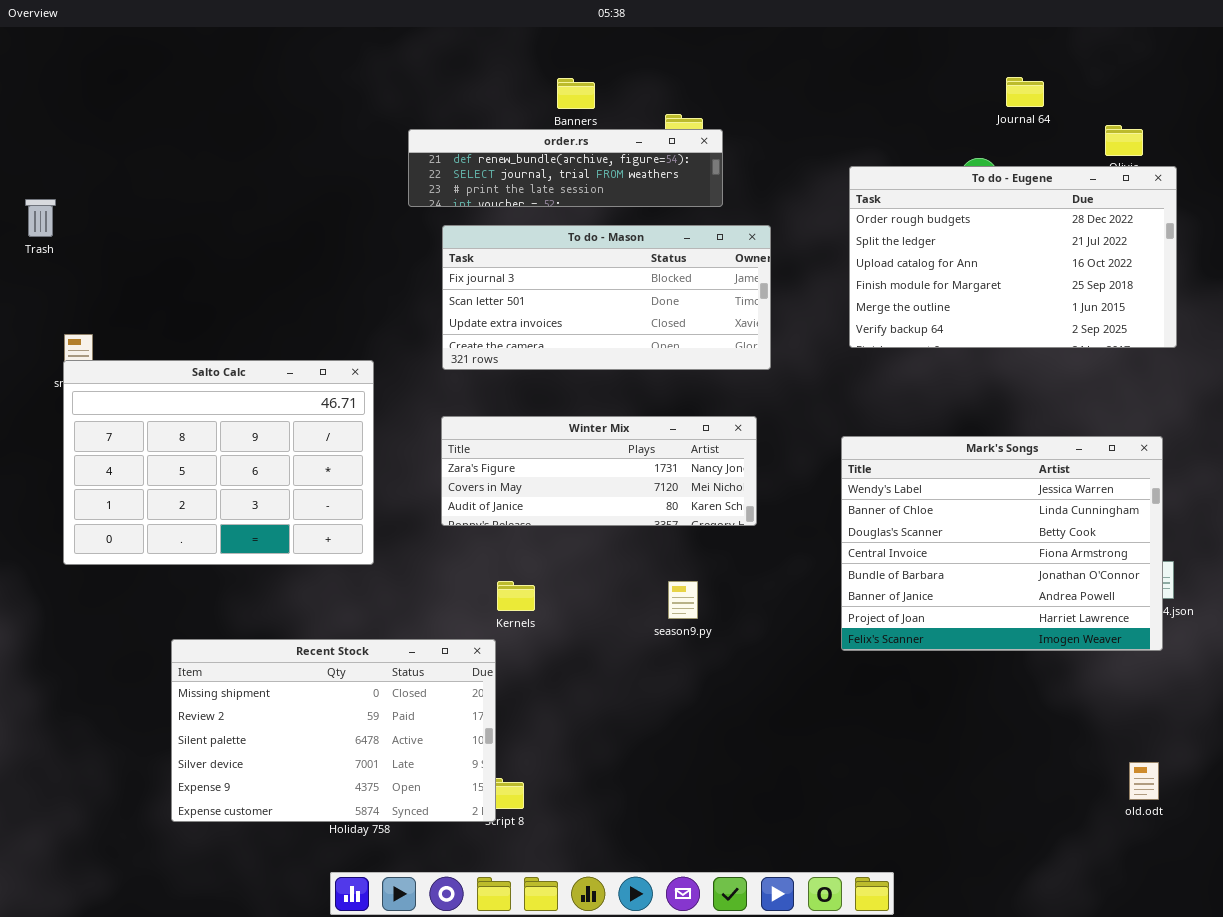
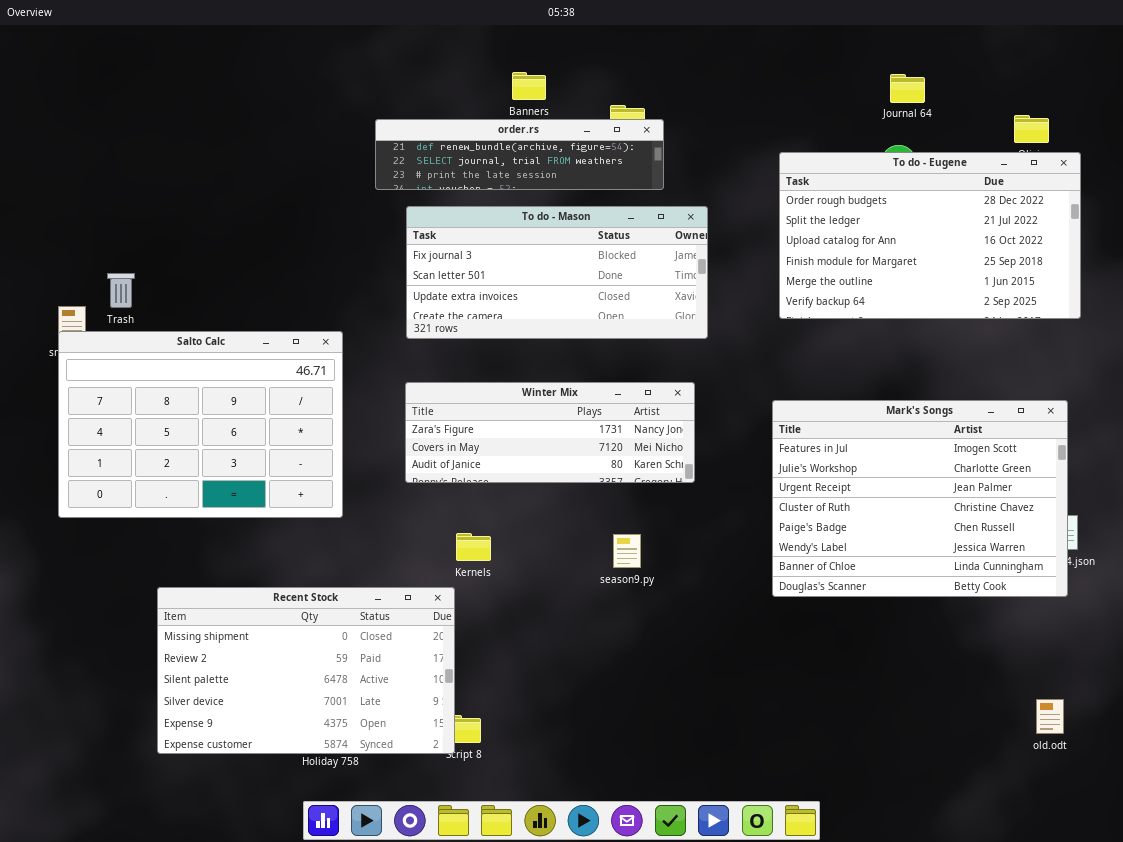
Journal 64: [1006,77,1044,107] -> [890,74,925,103], moved
Trash: [25,199,56,237] -> [107,273,135,308], moved
Mark's Songs: [841,436,1163,651] -> [772,400,1068,597], scrolled up 5 rows

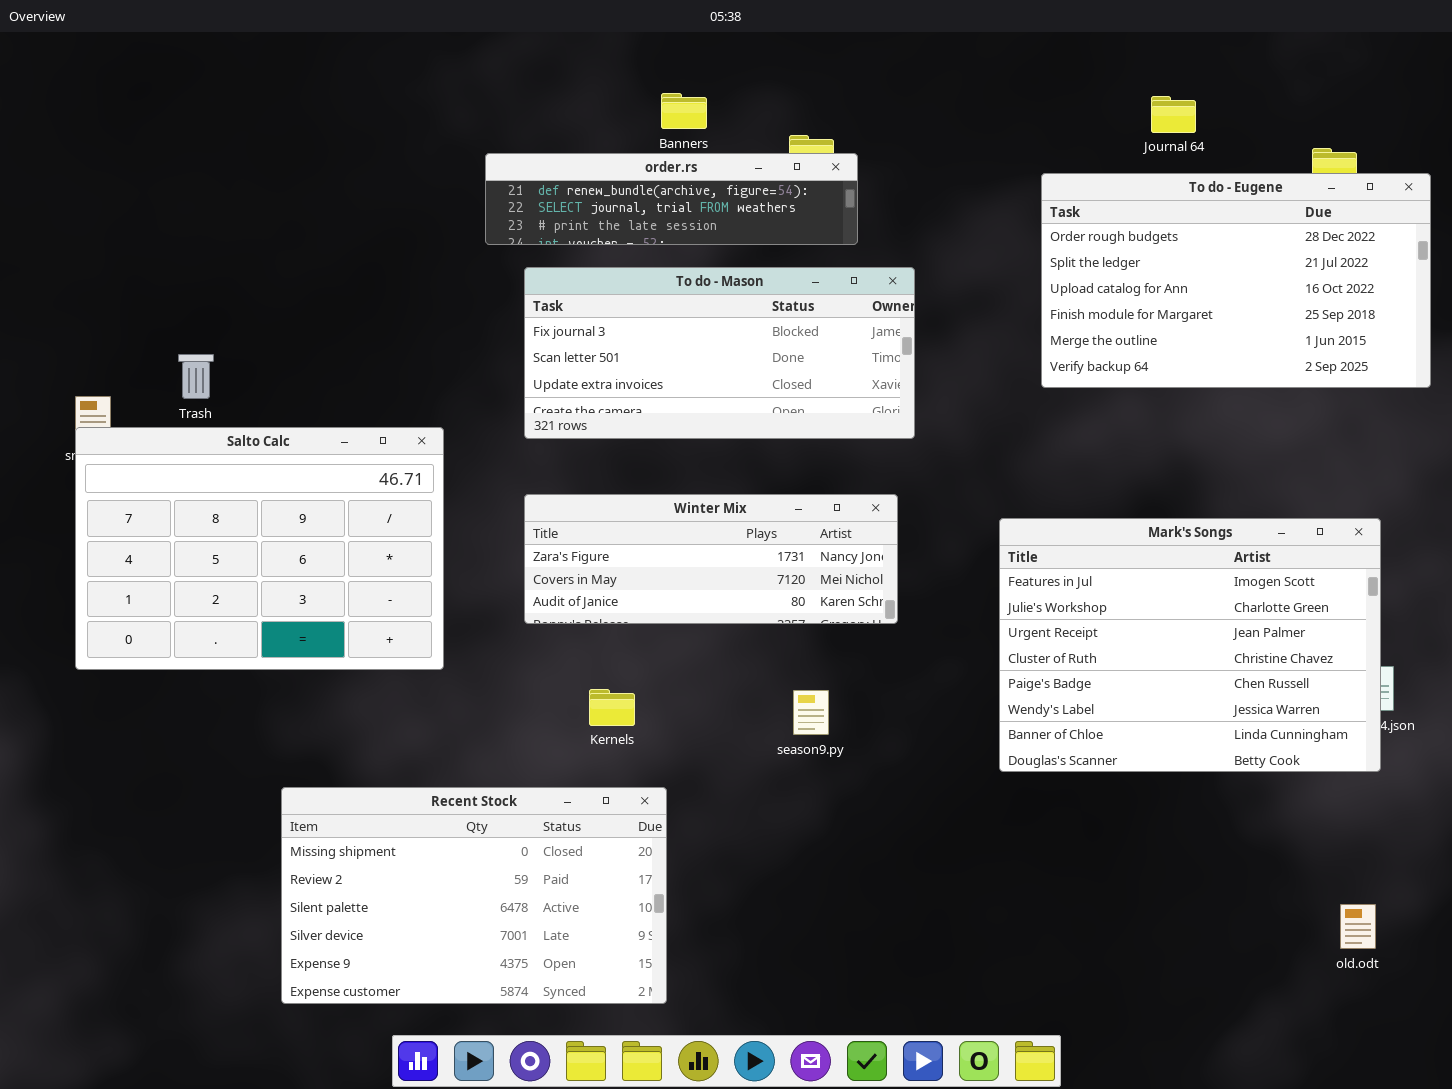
To do - Eugene: [779,152,1081,319] -> [1041,173,1431,388], moved
Trash: [107,273,135,308] -> [178,354,214,399], moved
Recent Stock: [157,587,455,754] -> [281,787,667,1004], moved

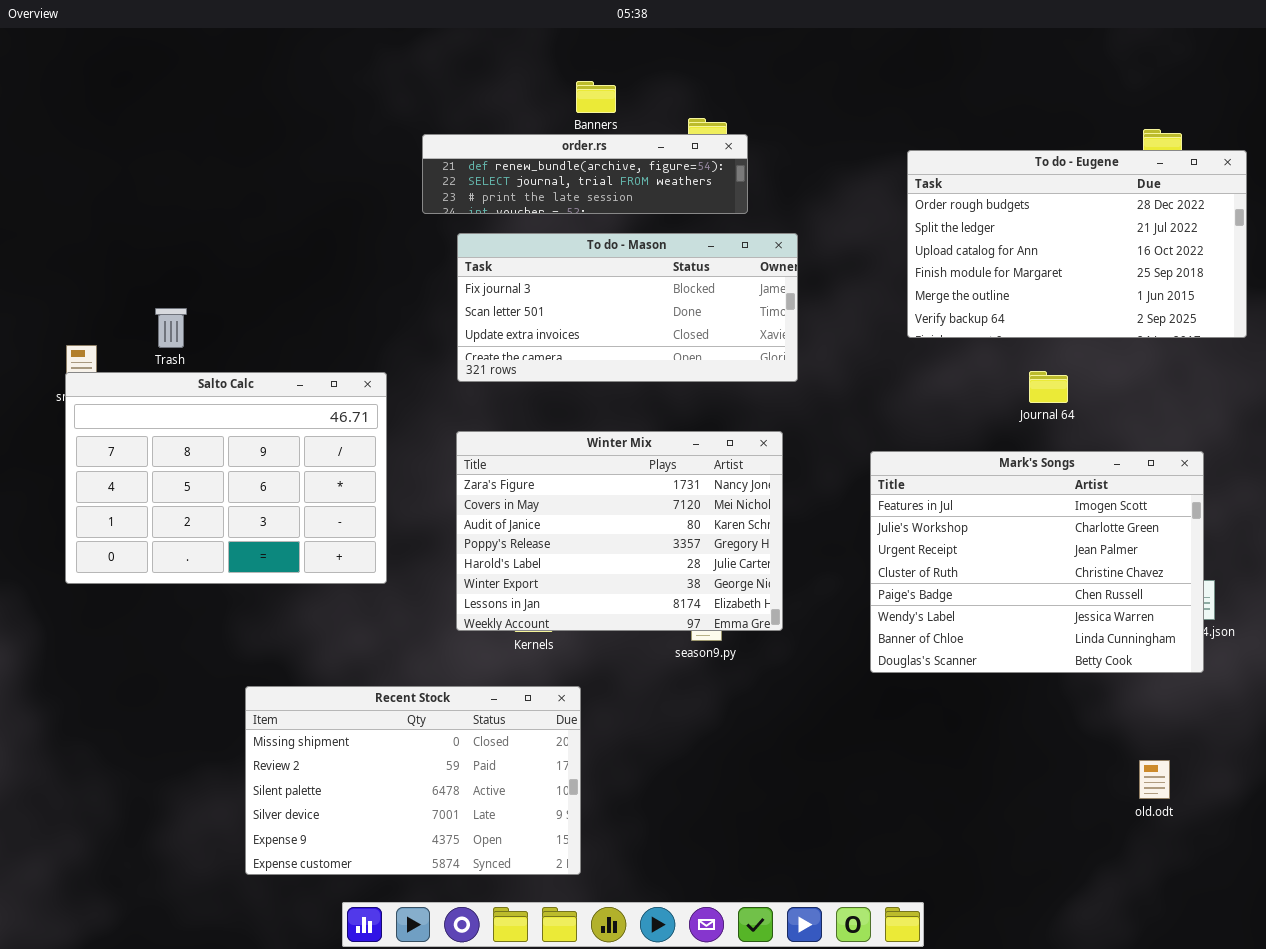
Journal 64: [1151,96,1196,133] -> [1029,371,1068,403], moved
Winter Mix: [524,494,898,624] -> [456,431,783,631], resized
old.odt: [1340,904,1376,949] -> [1139,760,1170,799], moved

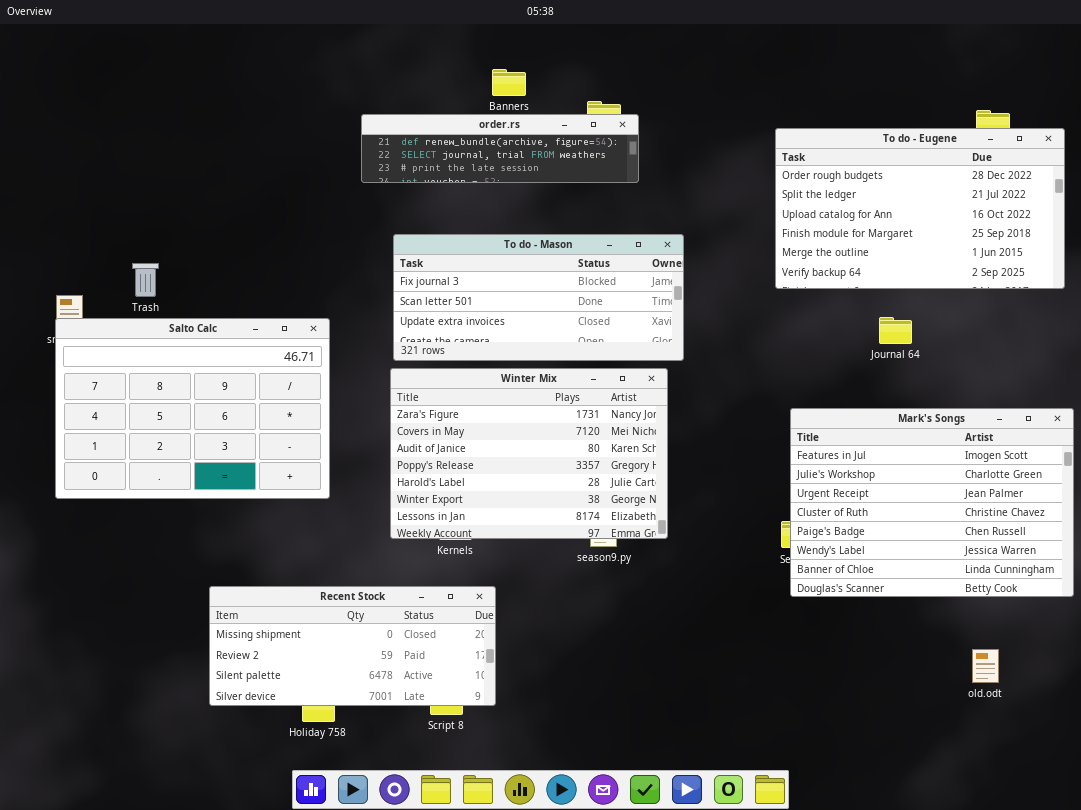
To do - Mason: [457,233,798,382] -> [393,234,684,361], moved
Mark's Songs: [870,451,1204,673] -> [790,408,1074,597], moved
Recent Stock: [245,686,581,875] -> [209,586,496,706], resized

